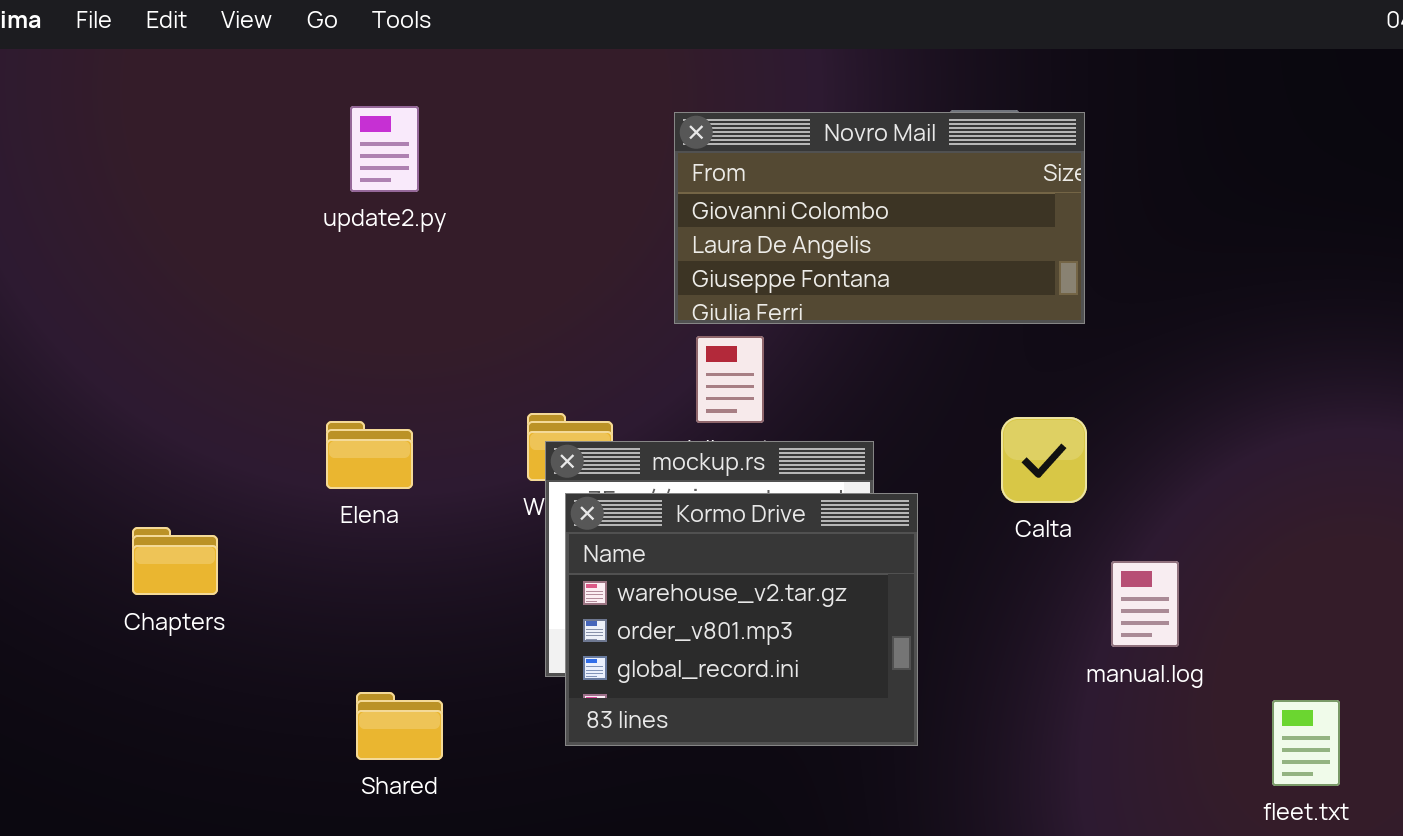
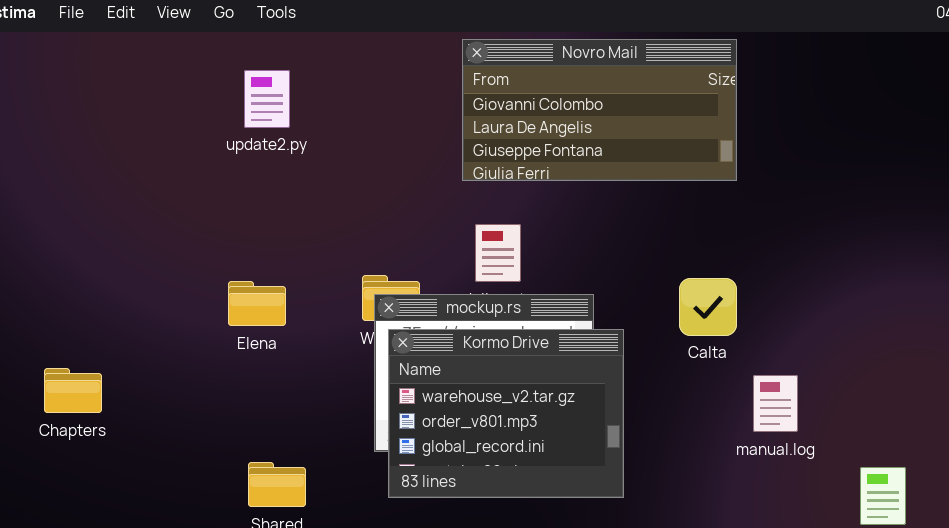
Novro Mail: [674,112,1085,324] -> [462,39,737,181], moved
Chapters: [132,527,218,595] -> [44,368,102,413], moved

